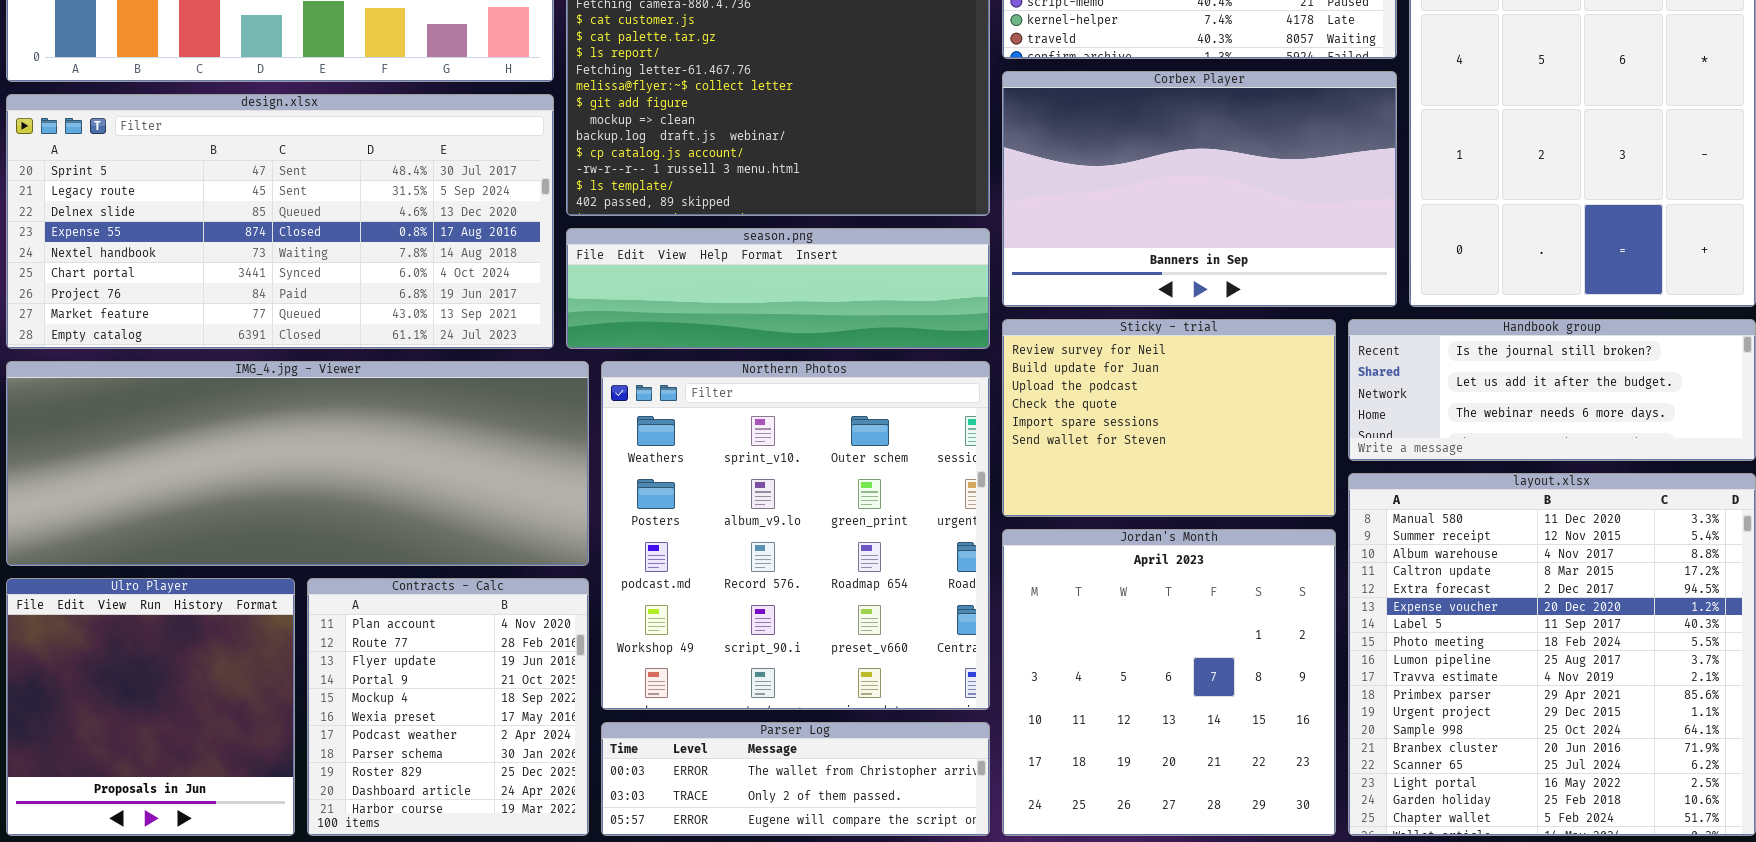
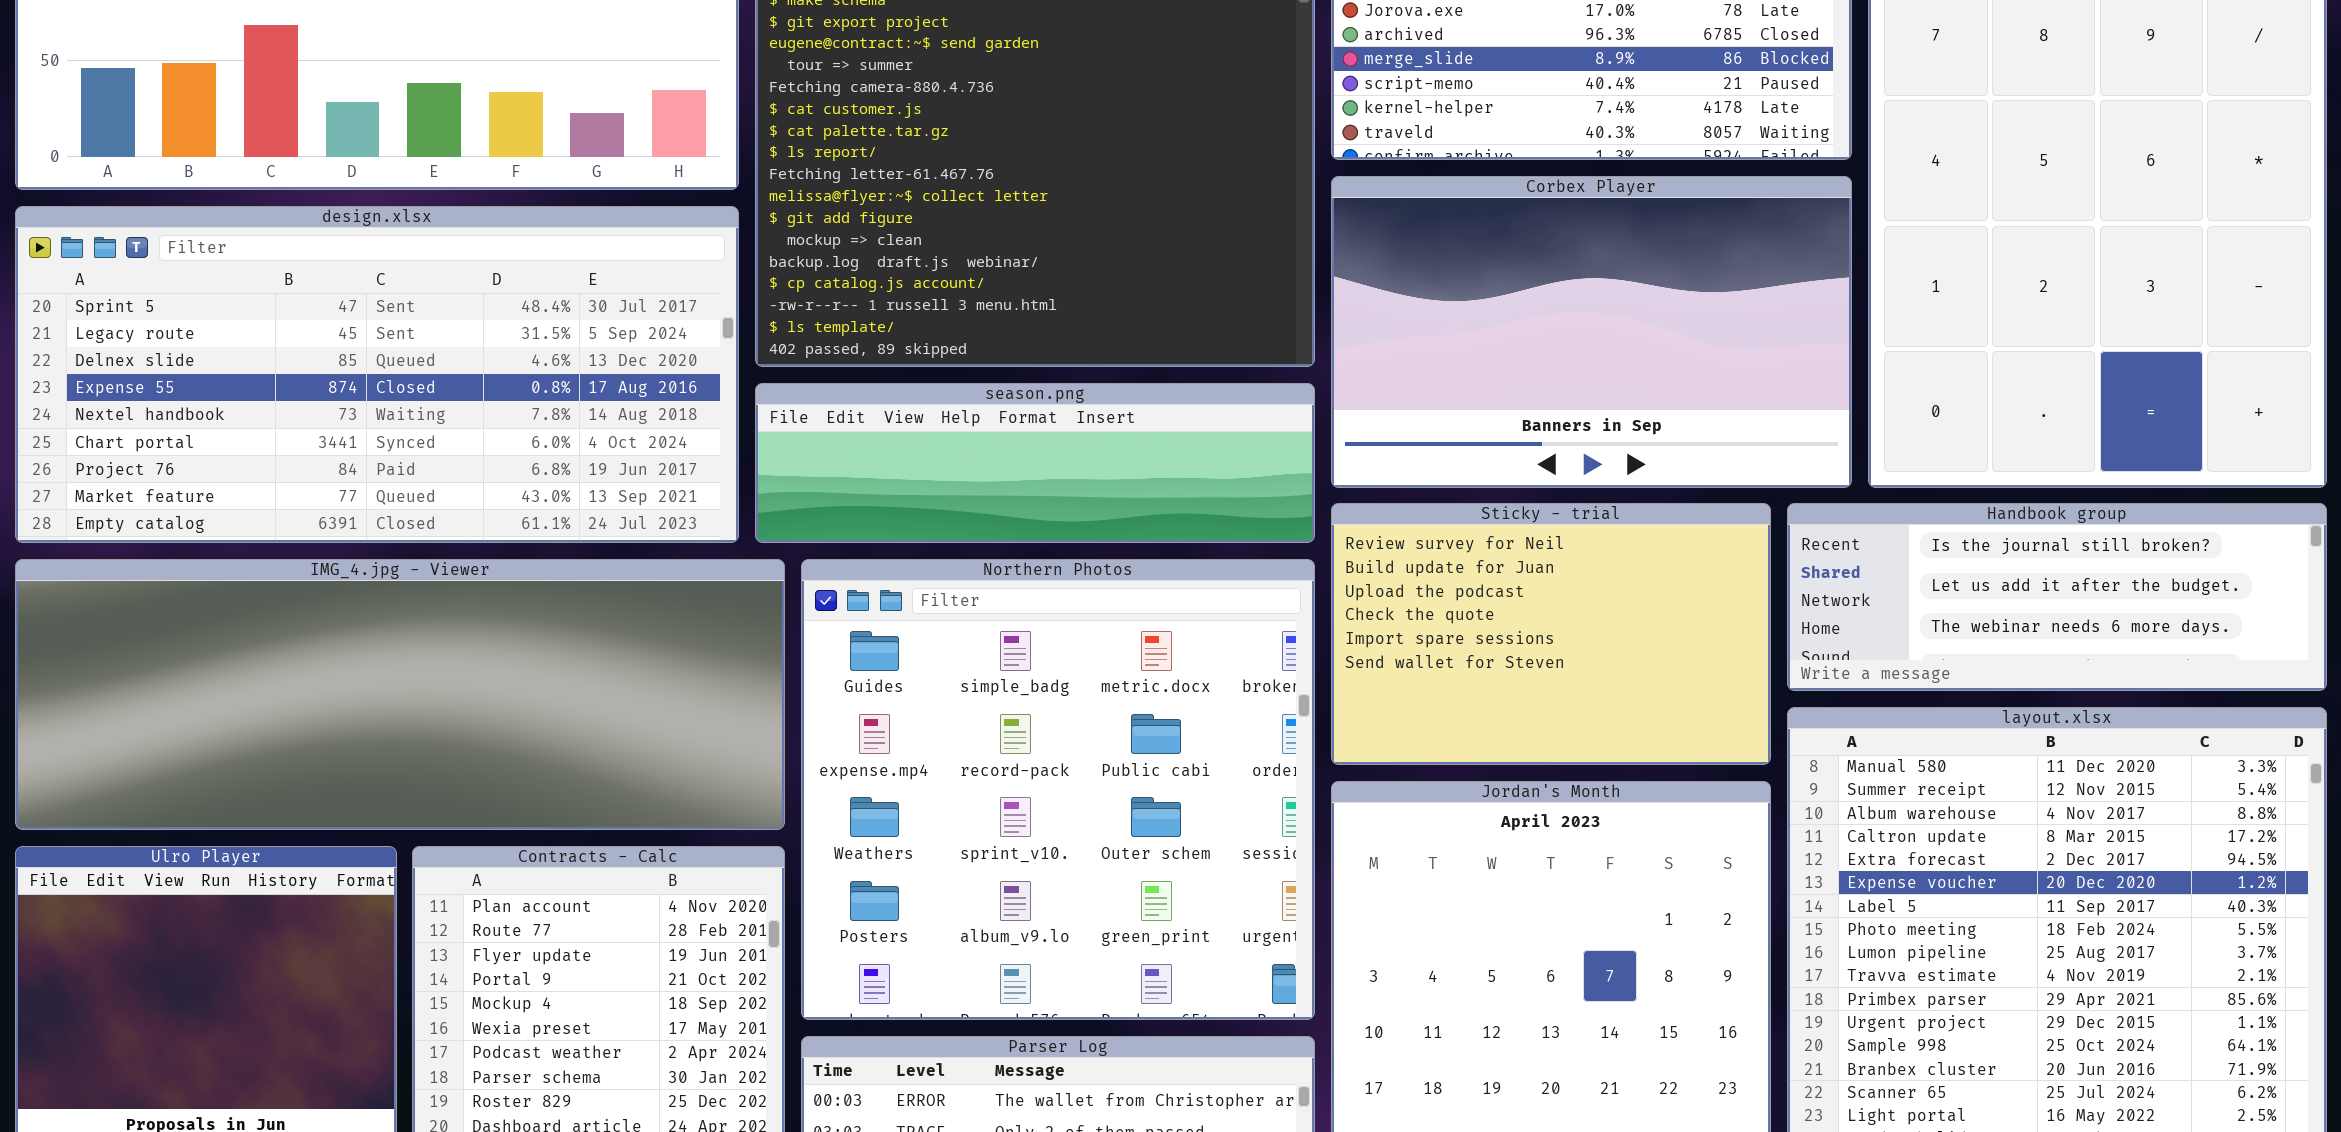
Northern Photos: [601,361,990,710] -> [801,559,1315,1020], scrolled up 2 rows

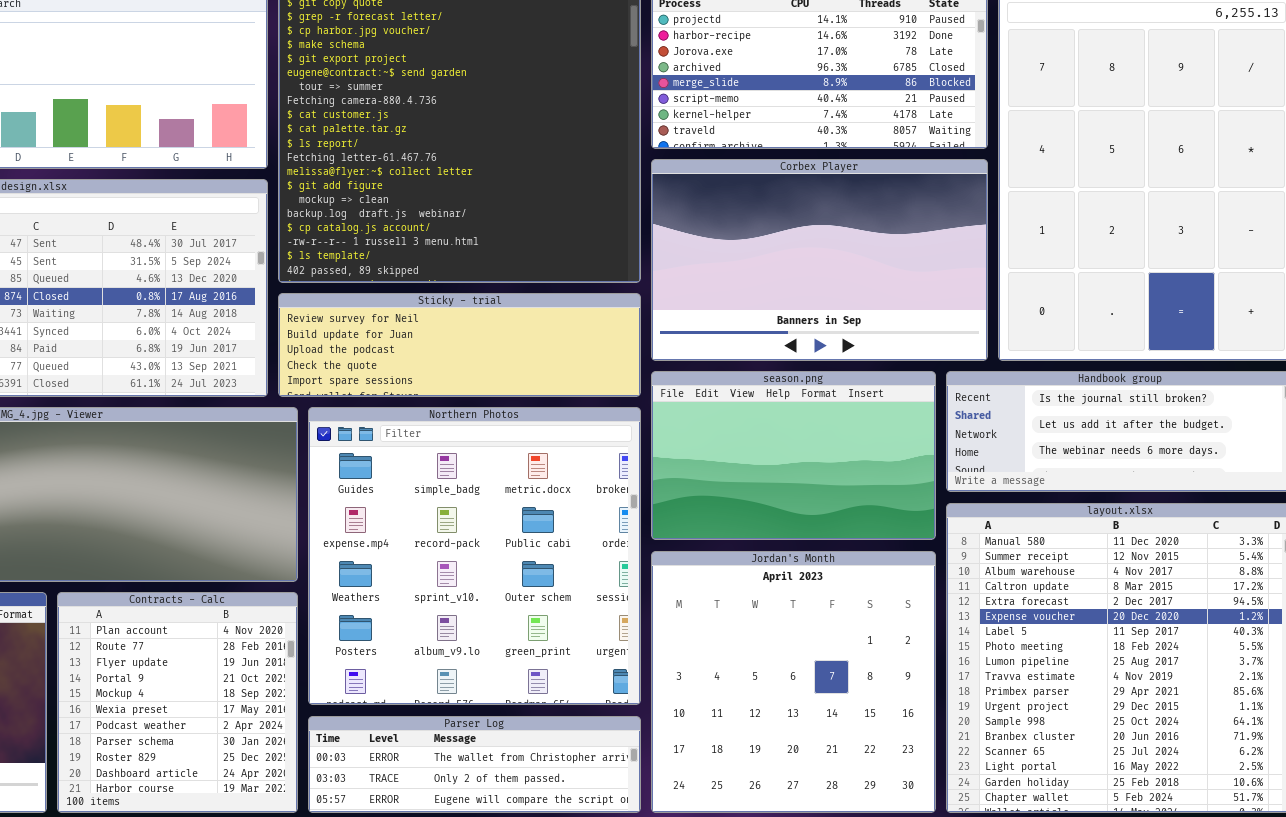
season.png: [755,383,1315,543] -> [651,371,936,540], moved, resized
Sticky - trial: [1331,503,1771,765] -> [278,293,641,397], moved, resized

